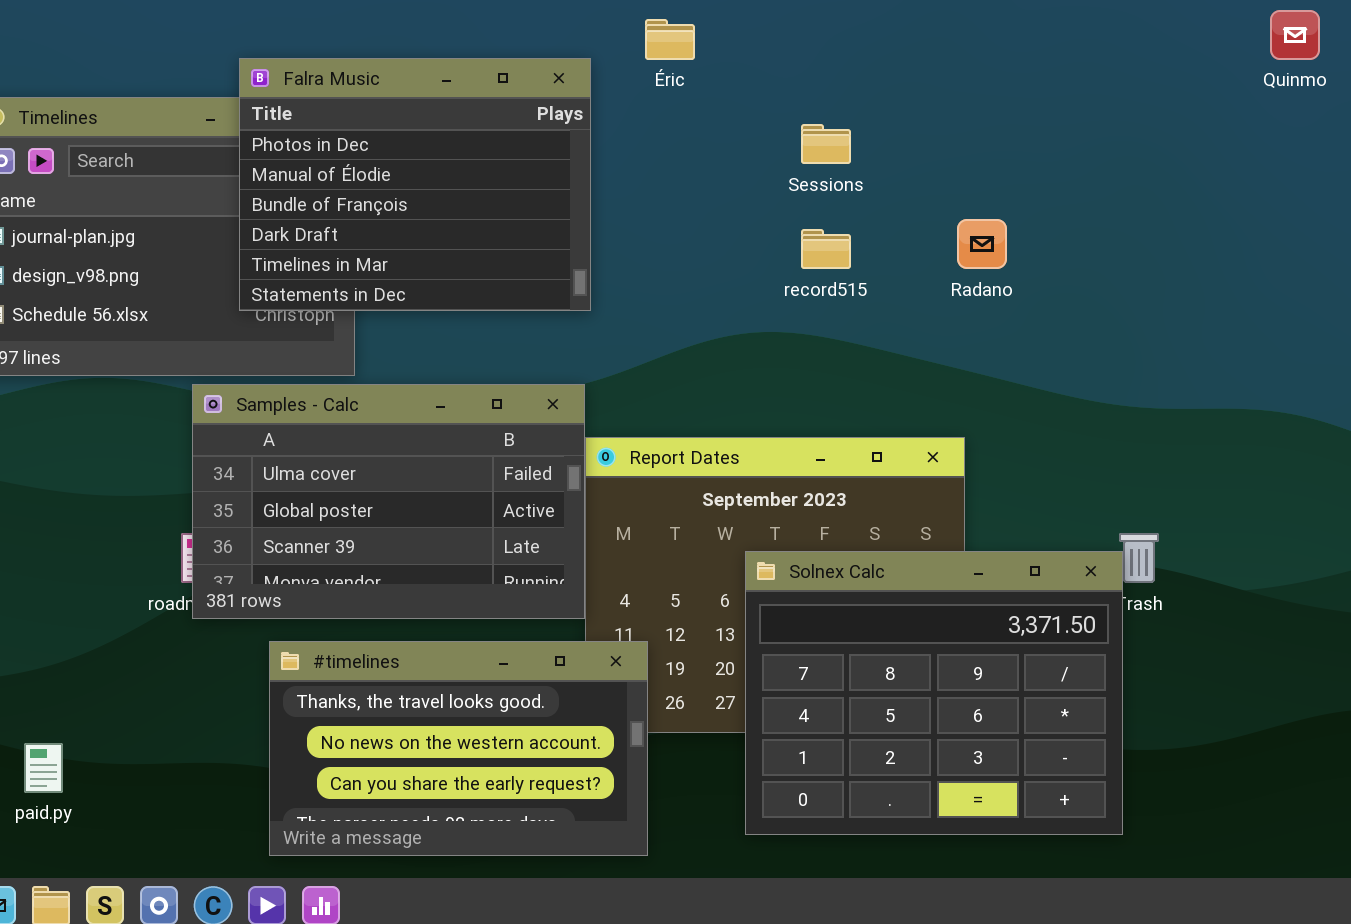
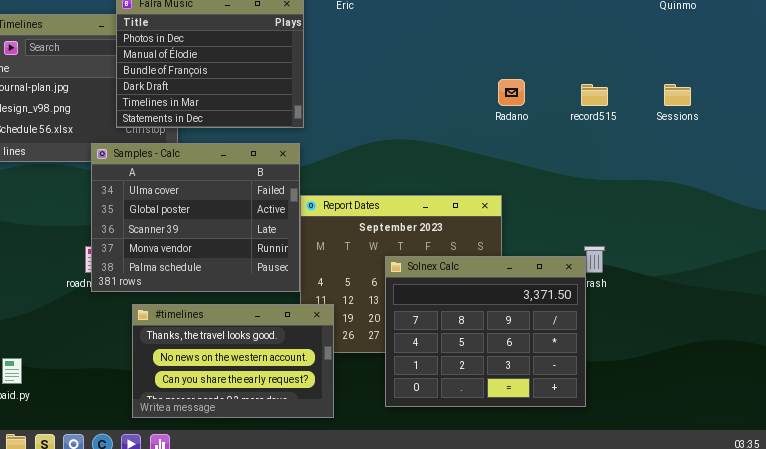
Sessions: [801,124,851,164] -> [664,84,691,106], moved
record515: [801,229,851,269] -> [581,84,608,106], moved
Samples - Calc: [192,384,585,619] -> [91,143,300,292], resized

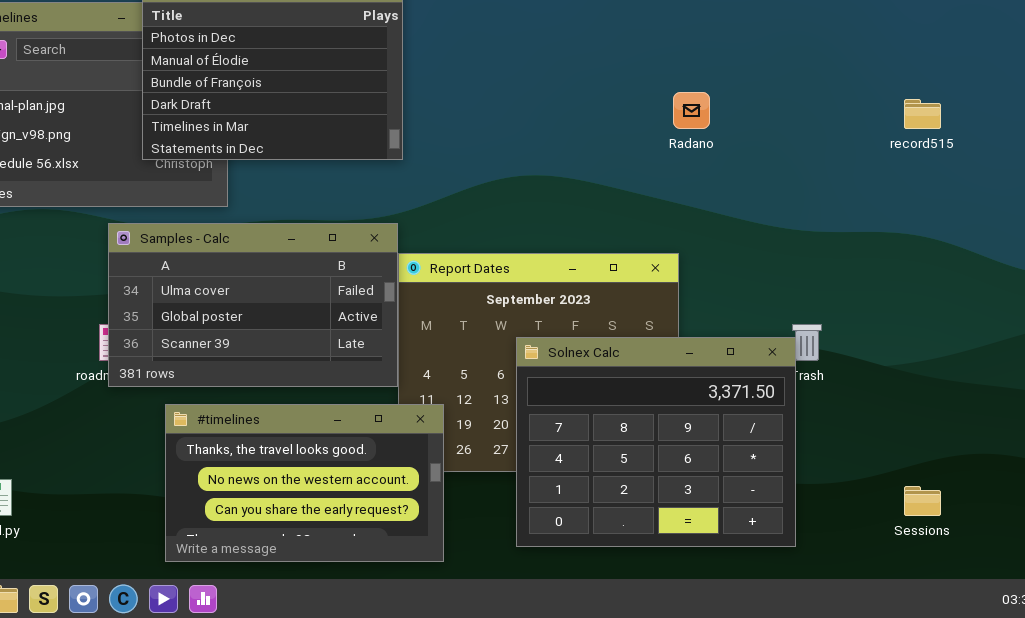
record515: [581,84,608,106] -> [904,99,941,129], moved
Sessions: [664,84,691,106] -> [904,486,941,516], moved
Samples - Calc: [91,143,300,292] -> [108,223,398,387], resized

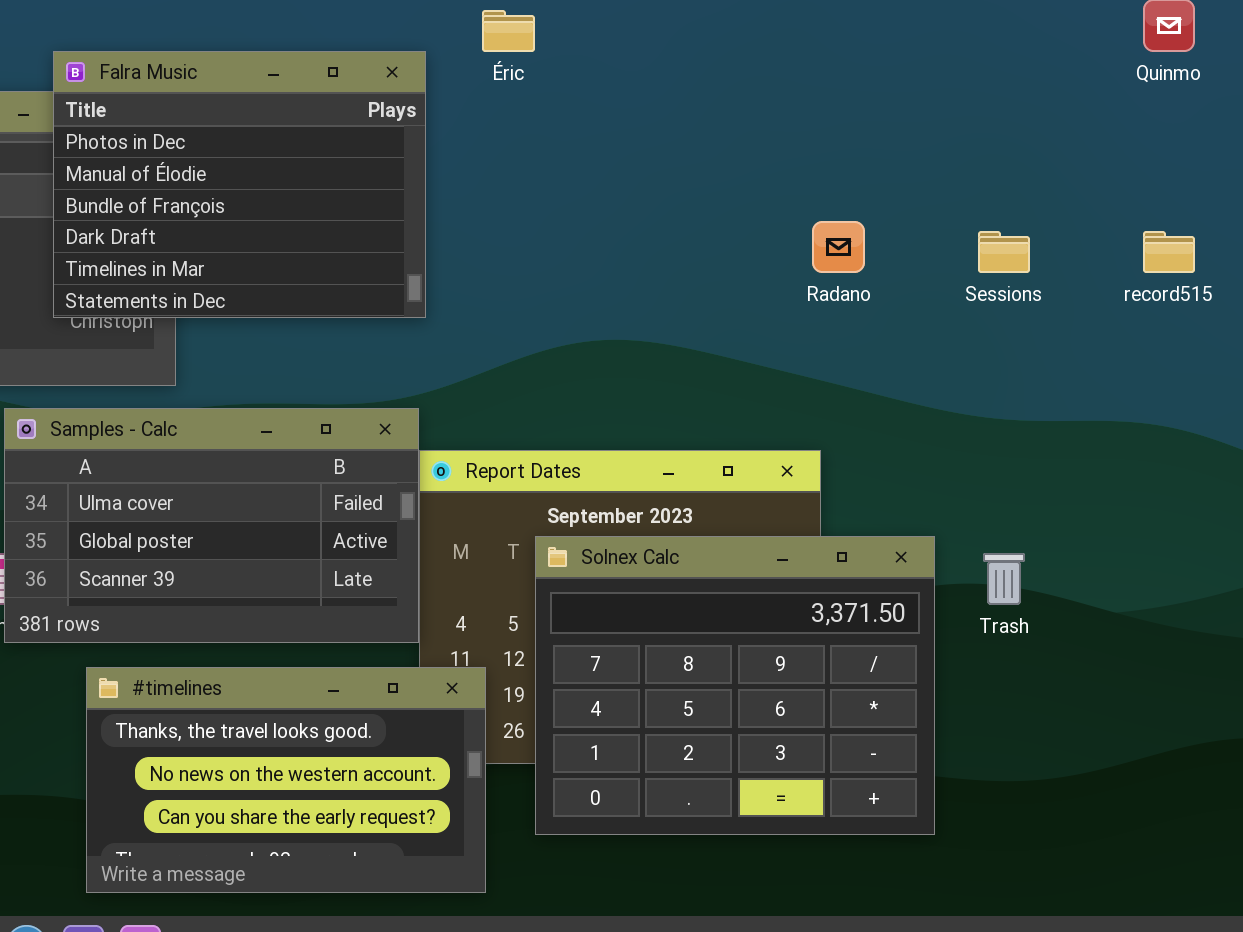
Solnex Calc: [516,337,796,547] -> [535,536,935,835], moved
Sessions: [904,486,941,516] -> [978,231,1030,273], moved

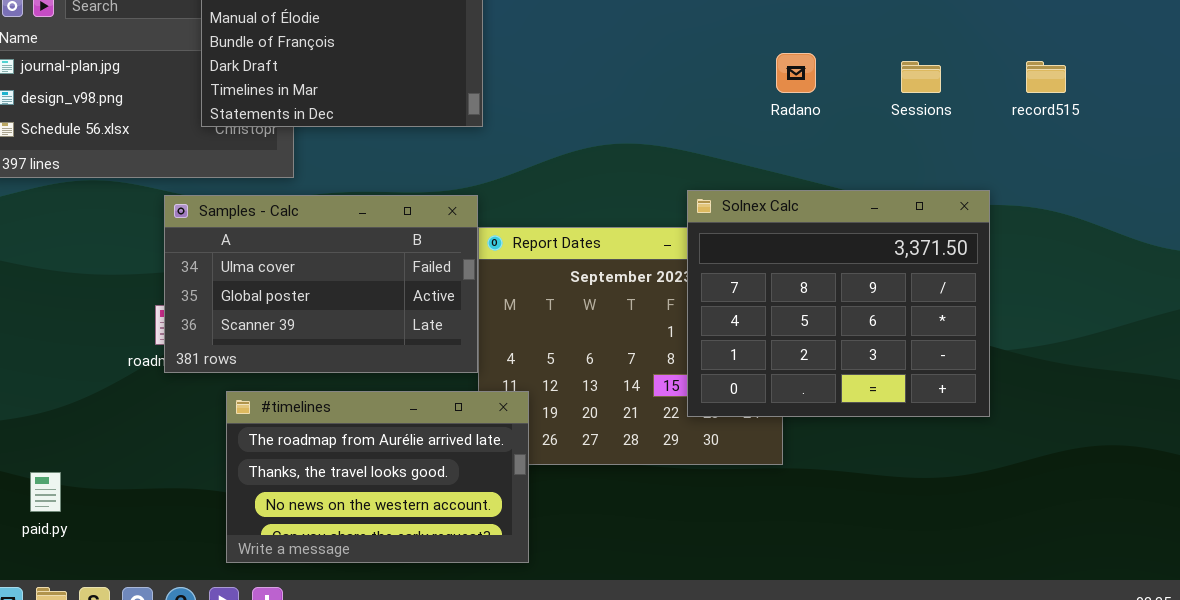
Solnex Calc: [535,536,935,835] -> [687,190,990,417], moved
#timelines: [86,667,486,893] -> [226,391,529,563], scrolled up 1 row

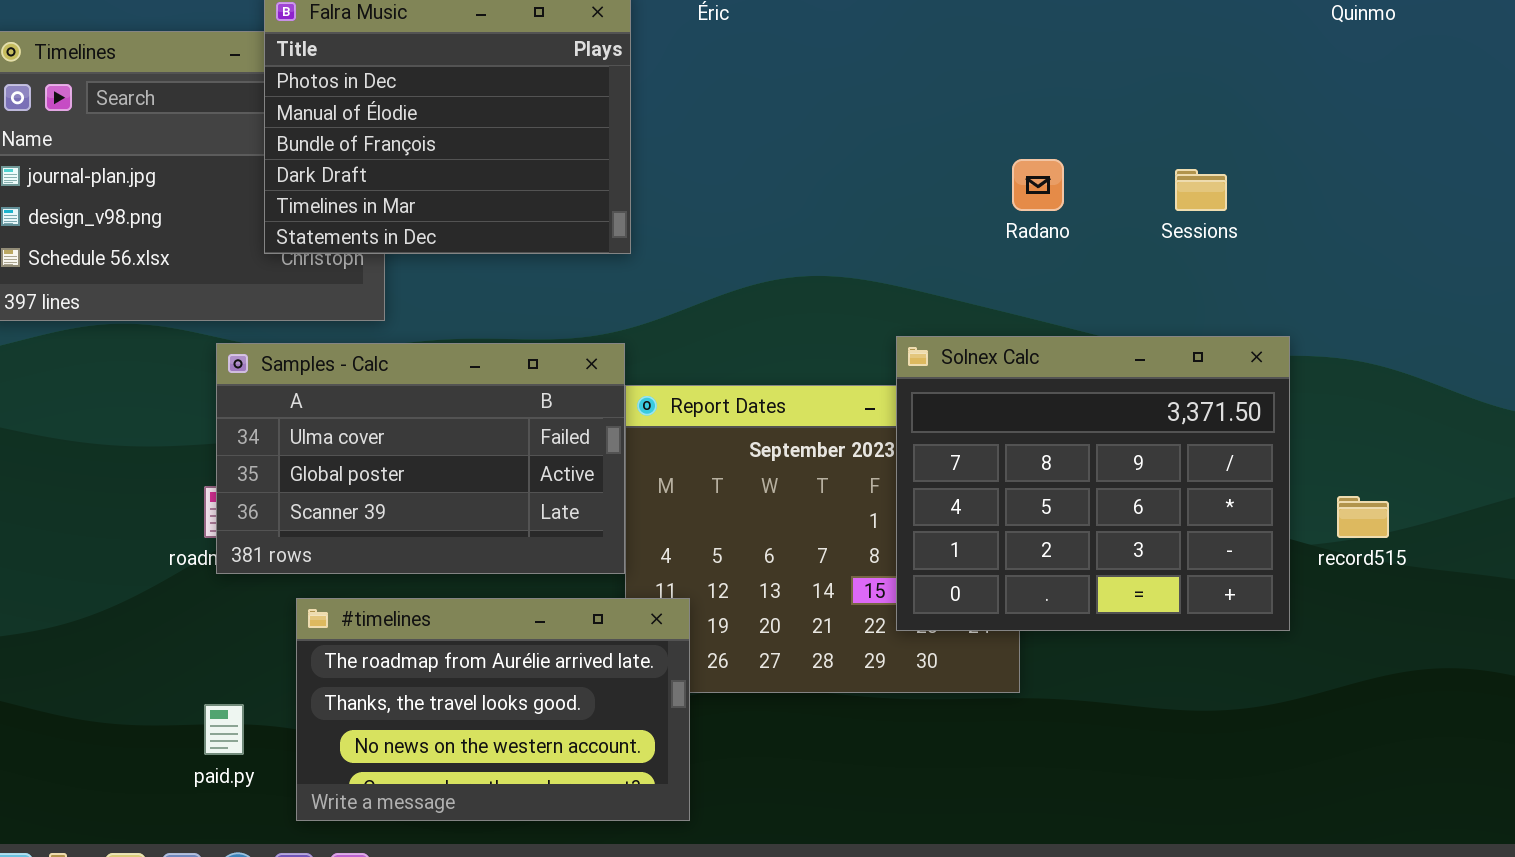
record515: [1026,61,1066,93] -> [1337,496,1389,538], moved
paid.py: [30,472,61,512] -> [204,704,244,755], moved

